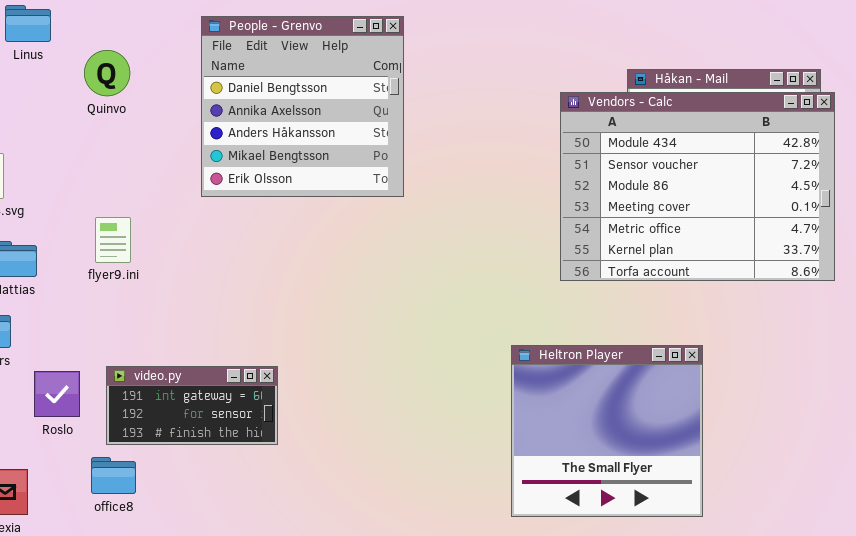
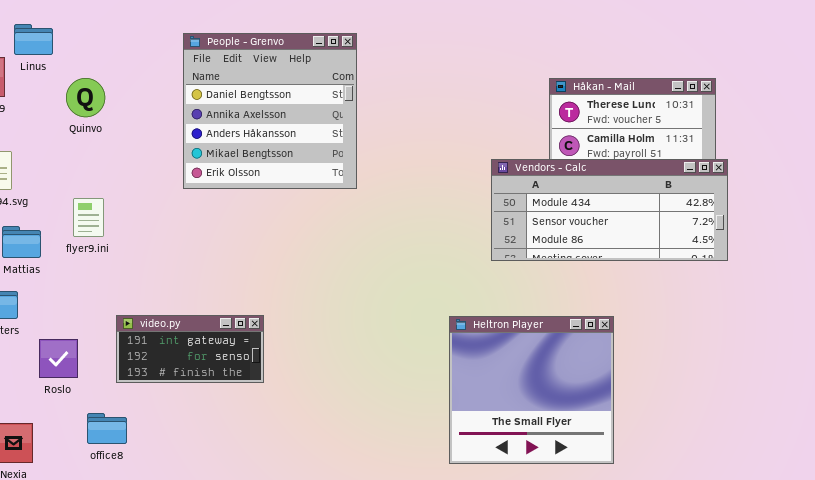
Quinvo: [84,50,130,96] -> [66,78,105,117], moved
Vendors - Calc: [560,92,835,281] -> [491,159,728,261], resized
flyer9.ini: [95,217,131,263] -> [73,198,104,237], moved
video.py: [106,366,278,445] -> [116,315,264,383], moved

